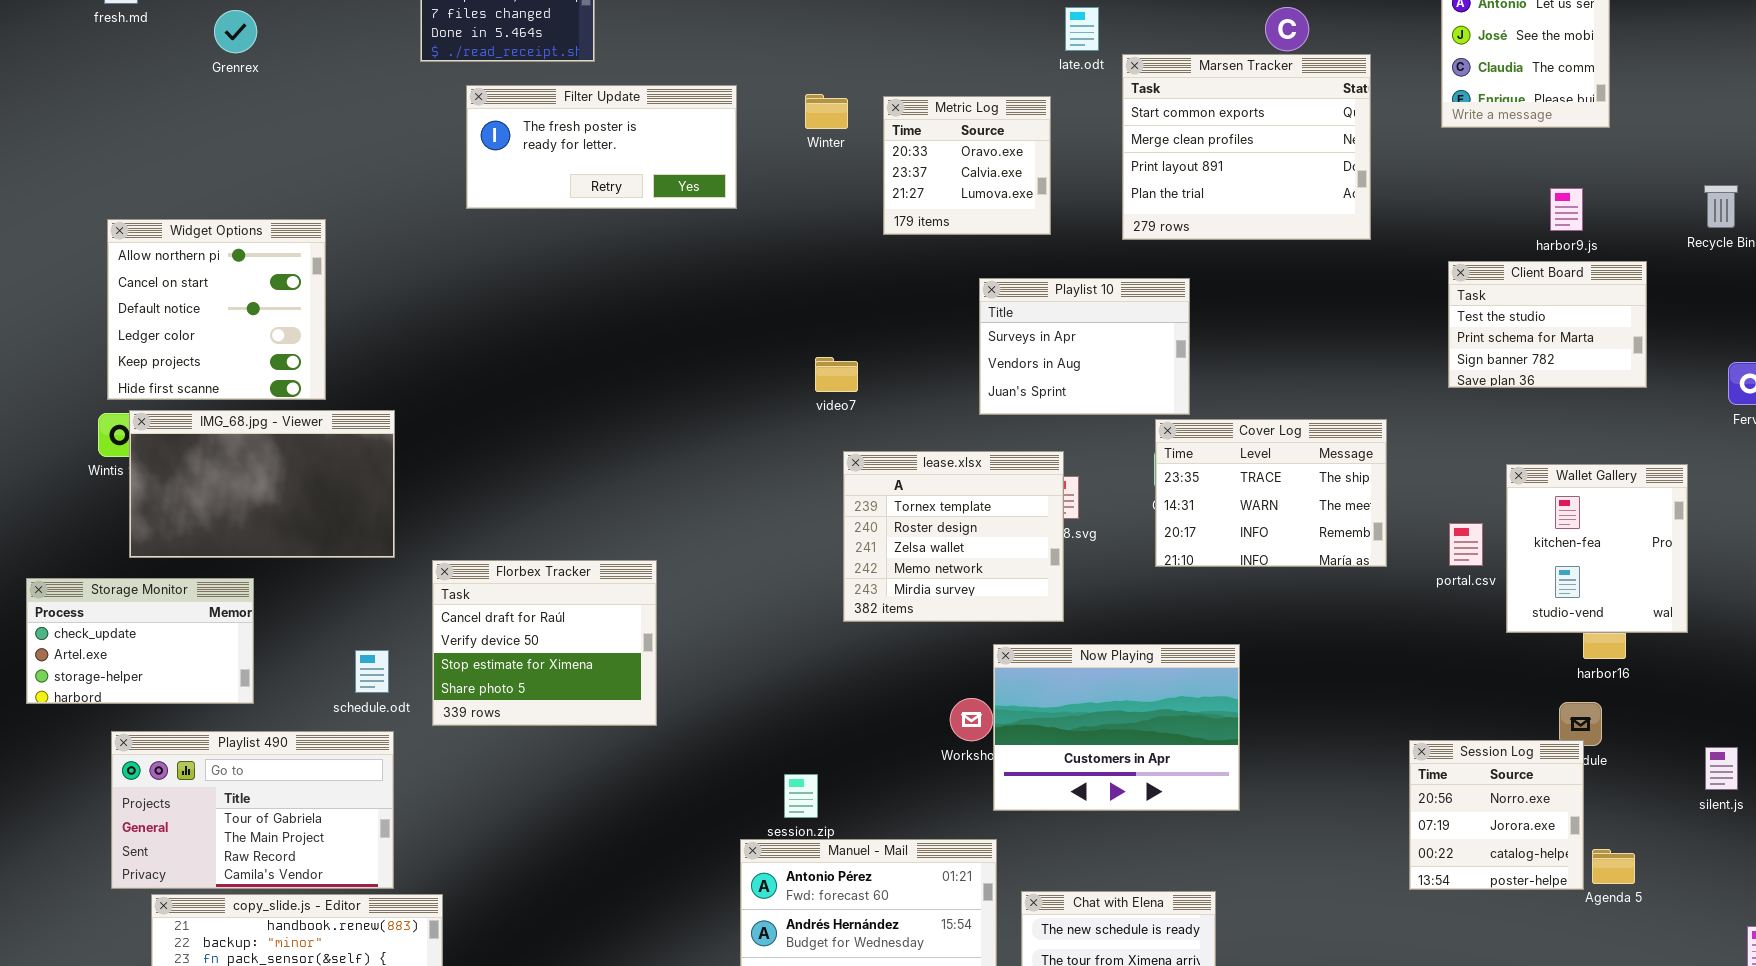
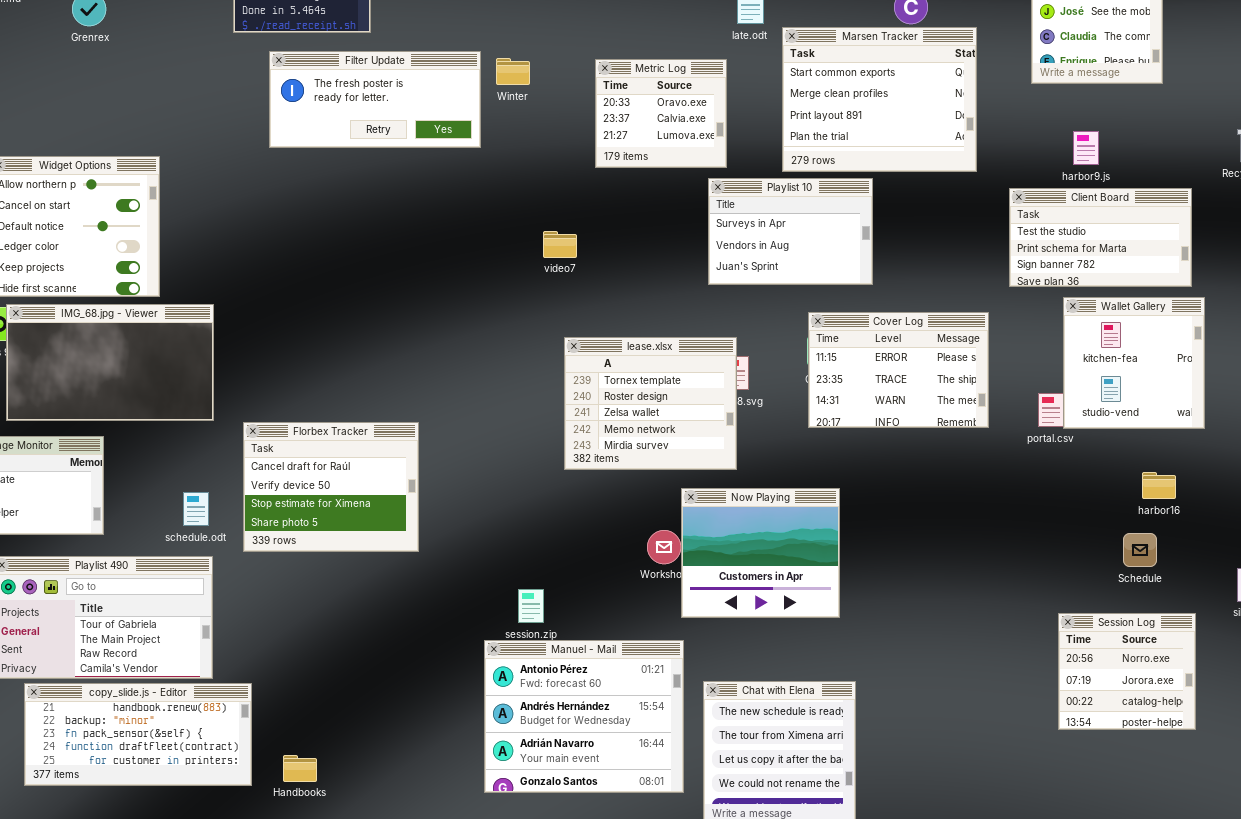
Winter: [805,94,848,129] -> [496,58,530,85], moved
harbor9.js: [1550,188,1583,231] -> [1073,131,1099,165], moved
Client Board: [1448,261,1647,388] -> [1009,188,1192,287], resized
Playlist 10: [979,278,1190,415] -> [708,178,873,285], moved
video7: [815,357,858,392] -> [543,231,577,258], moved
Cover Log: [1155,419,1387,567] -> [808,312,989,428], scrolled up 1 row
Wallet Gallery: [1506,464,1688,633] -> [1063,297,1205,429], moved
Now Playing: [993,644,1240,811] -> [681,488,840,618], resized
Session Log: [1409,740,1584,890] -> [1058,613,1196,730], moved

